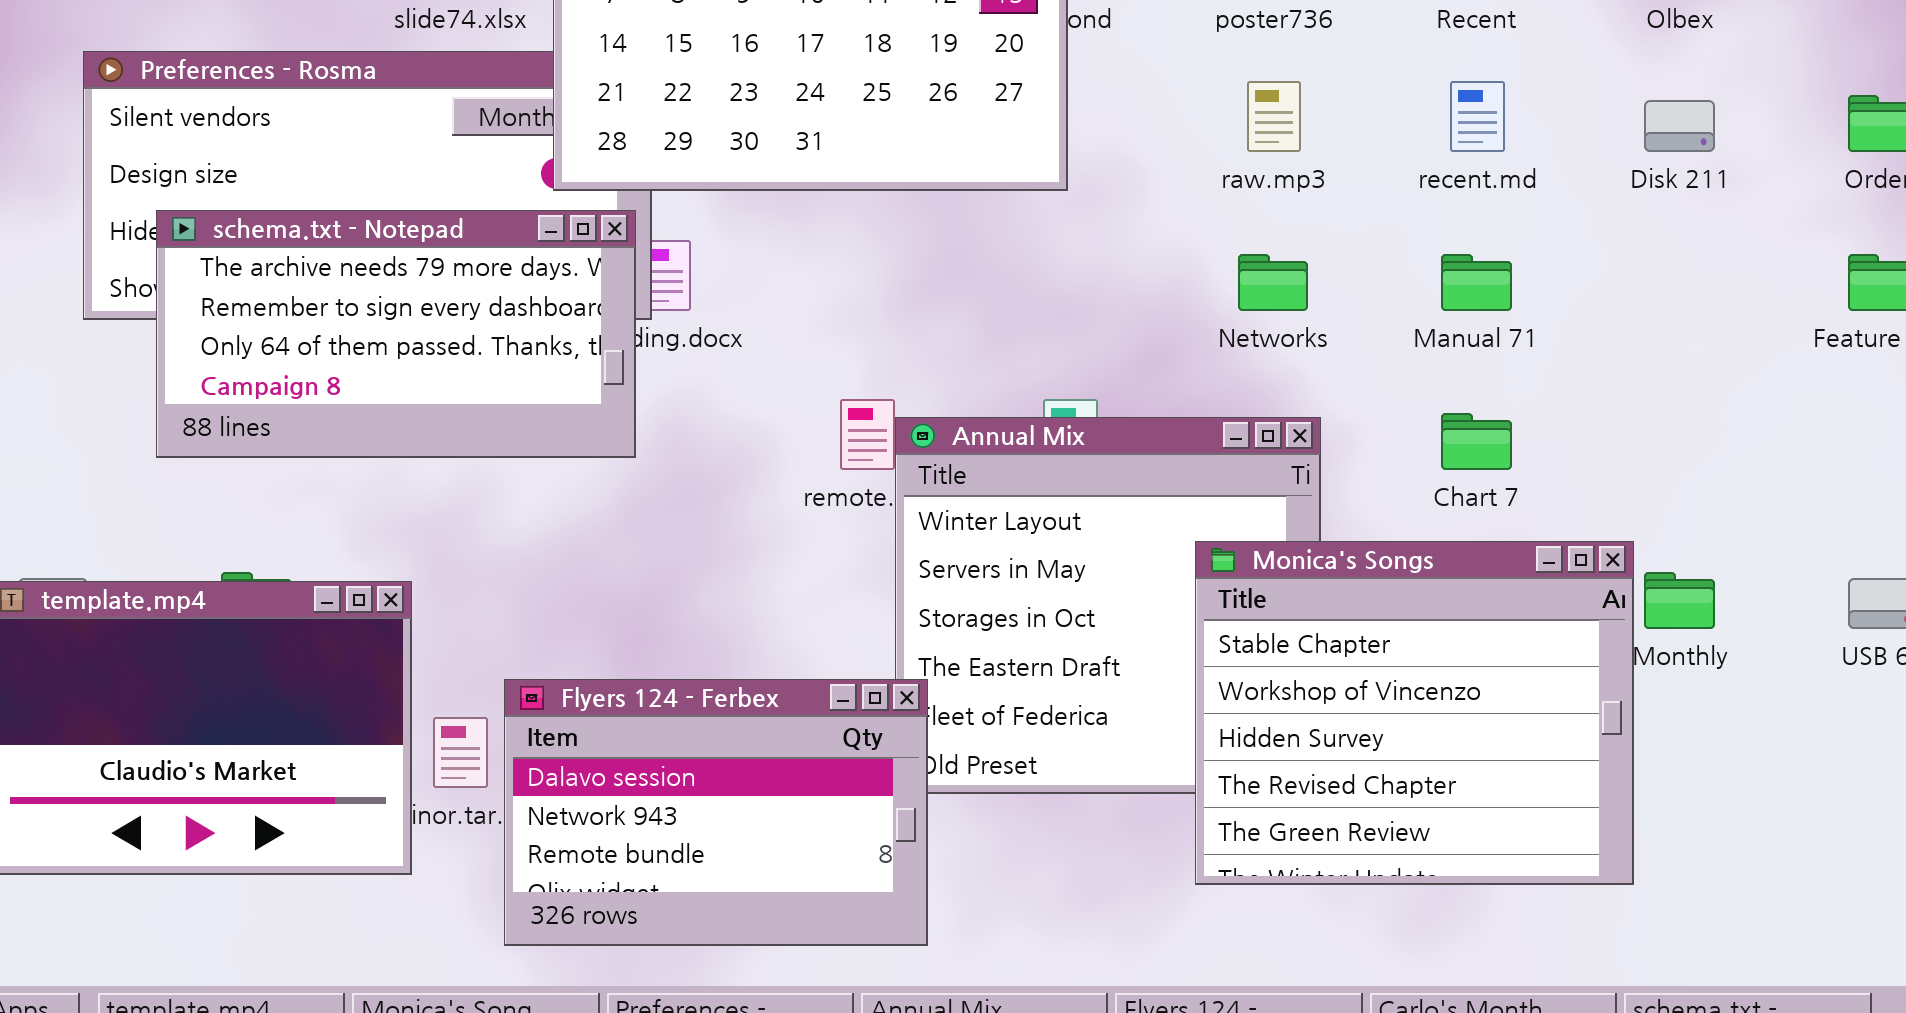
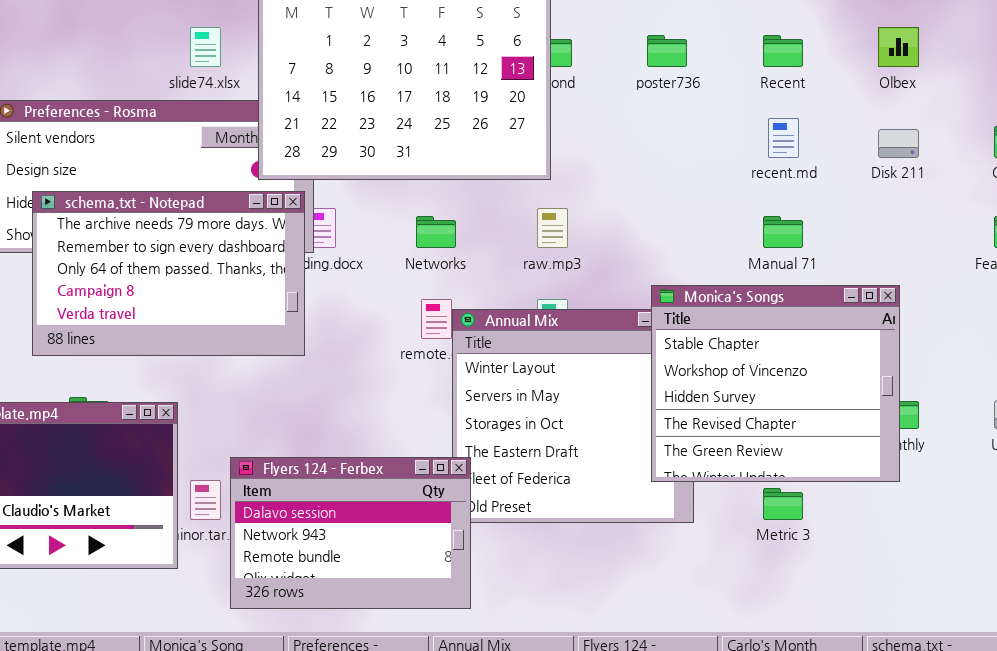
raw.mp3: [1247,81,1301,152] -> [537,208,568,248], moved
schema.txt - Notepad: [156,210,636,458] -> [32,191,305,356], resized
Networks: [1238,254,1308,311] -> [416,216,456,248], moved
Monica's Songs: [1195,541,1634,885] -> [651,285,900,482], moved

